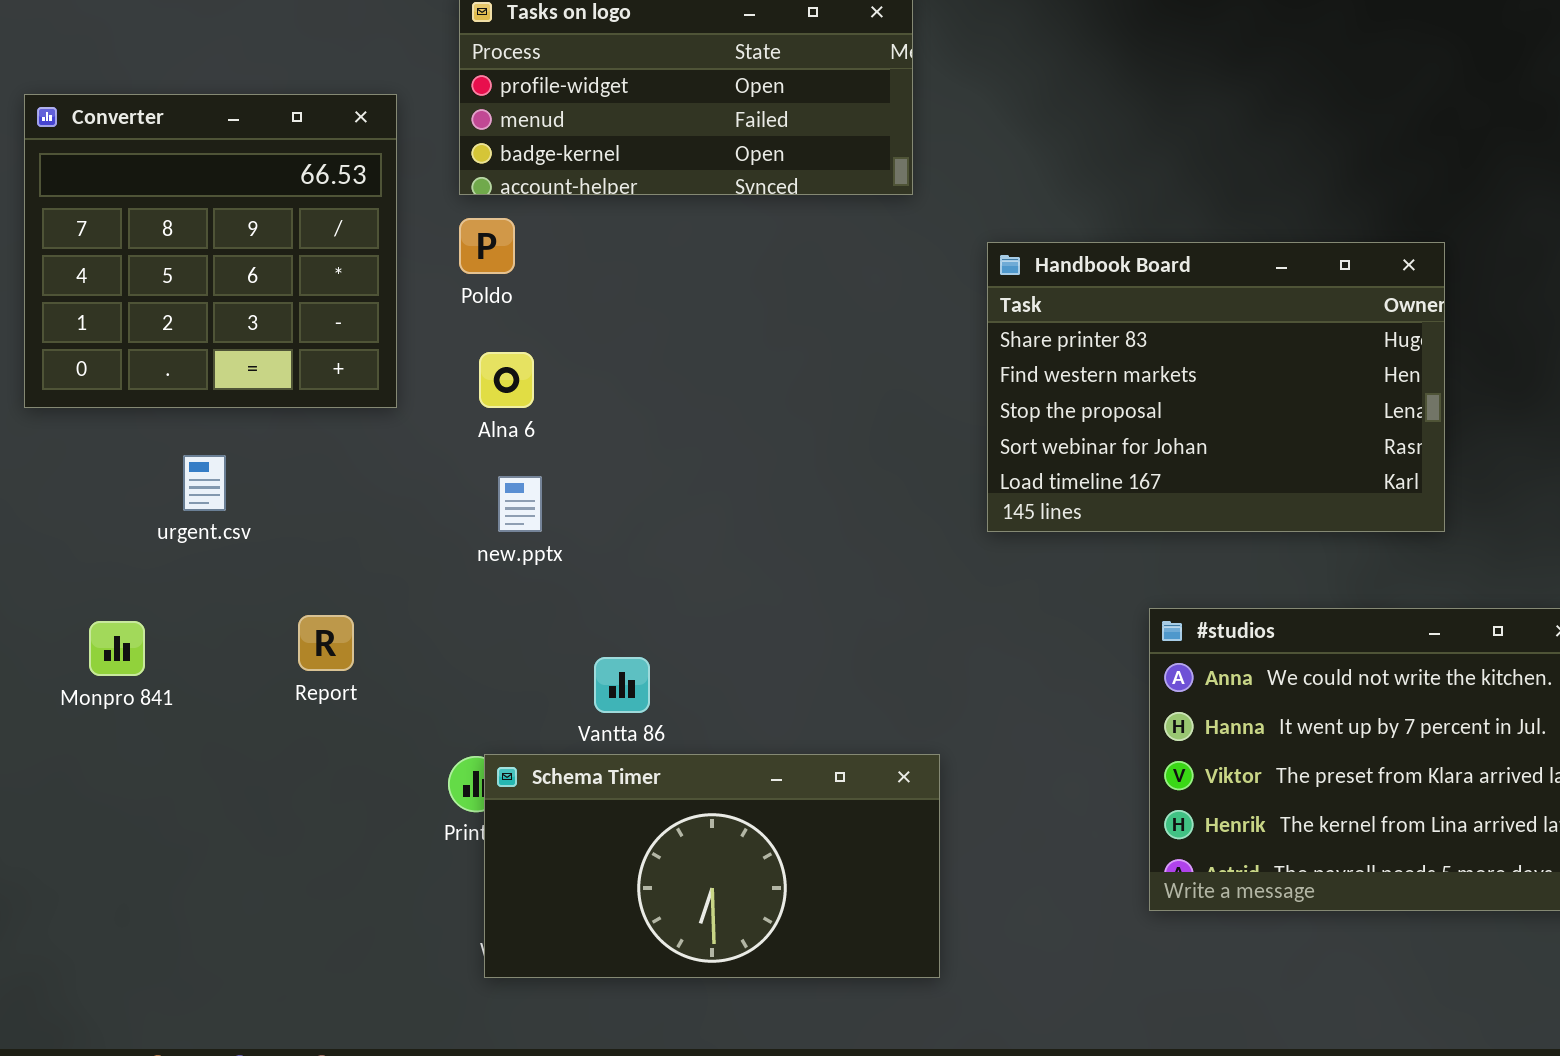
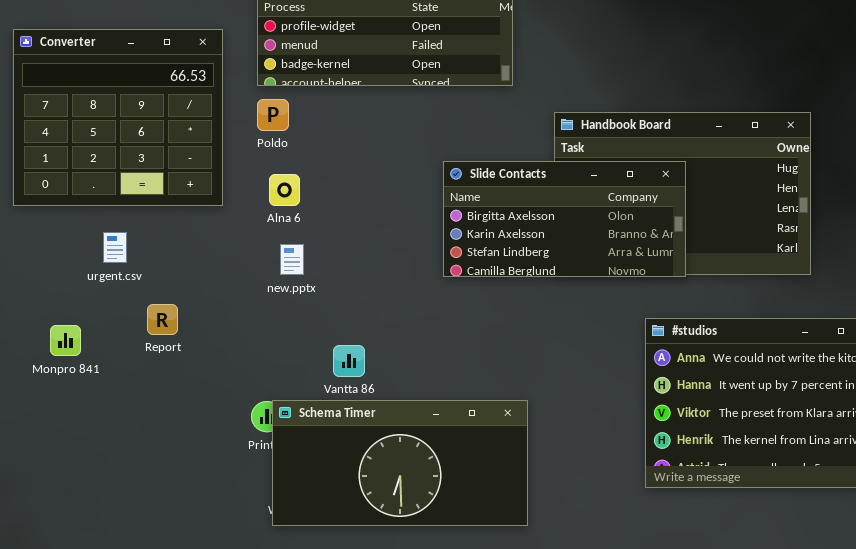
Slide Contacts: none -> [443,161,686,277], opened
Report: [298,615,354,671] -> [147,304,178,335], moved

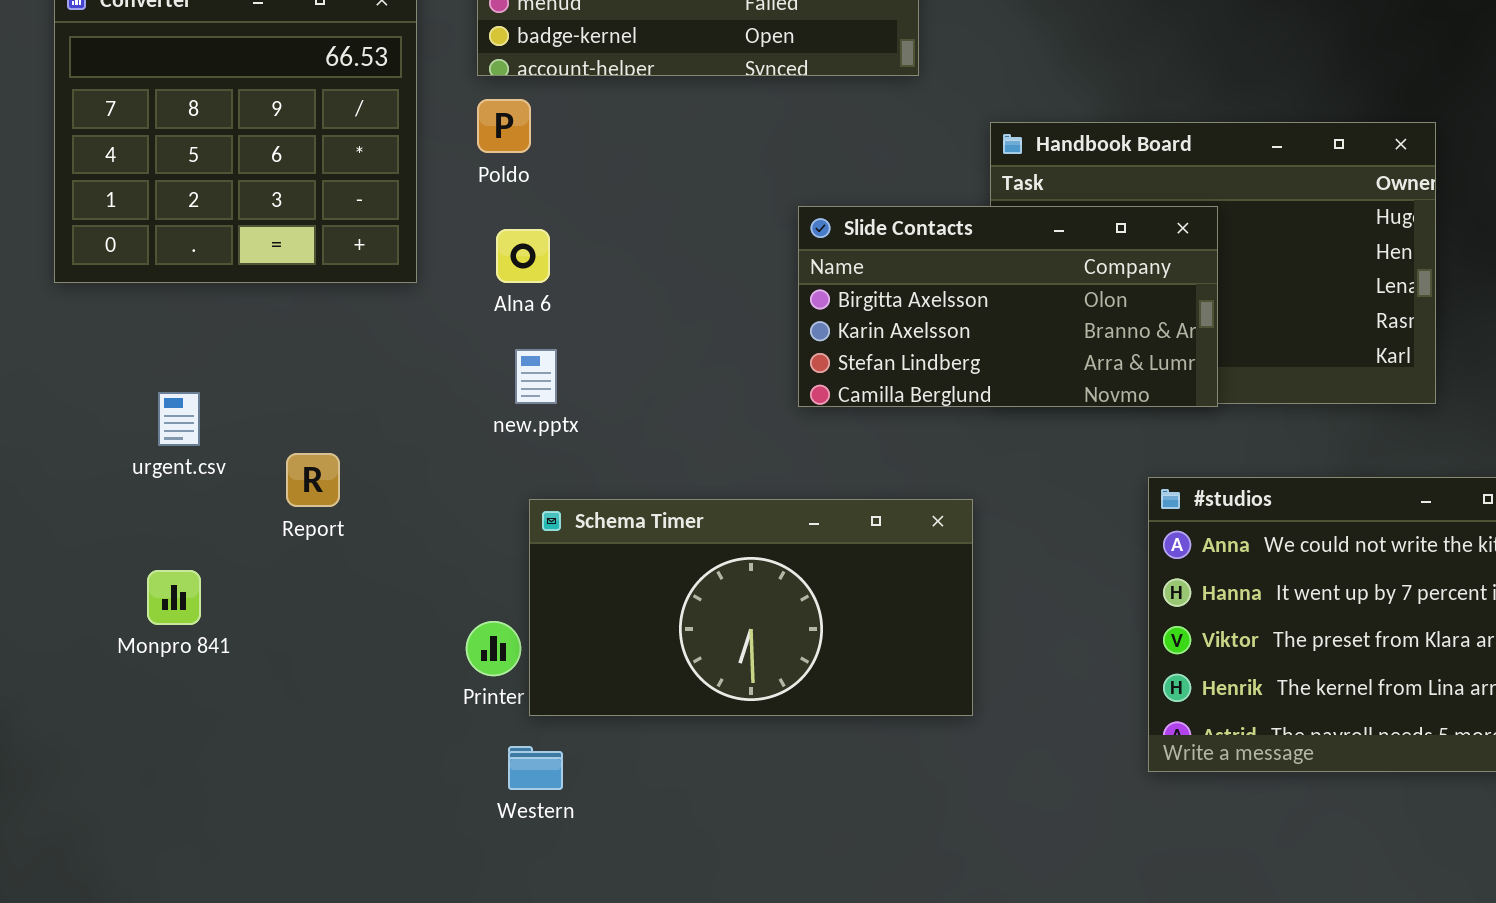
urgent.csv: [103,232,127,263] -> [158,392,200,446], moved
Monpro 841: [50,325,81,356] -> [147,570,201,625], moved
Schema Timer: [272,400,528,526] -> [529,499,973,716], moved

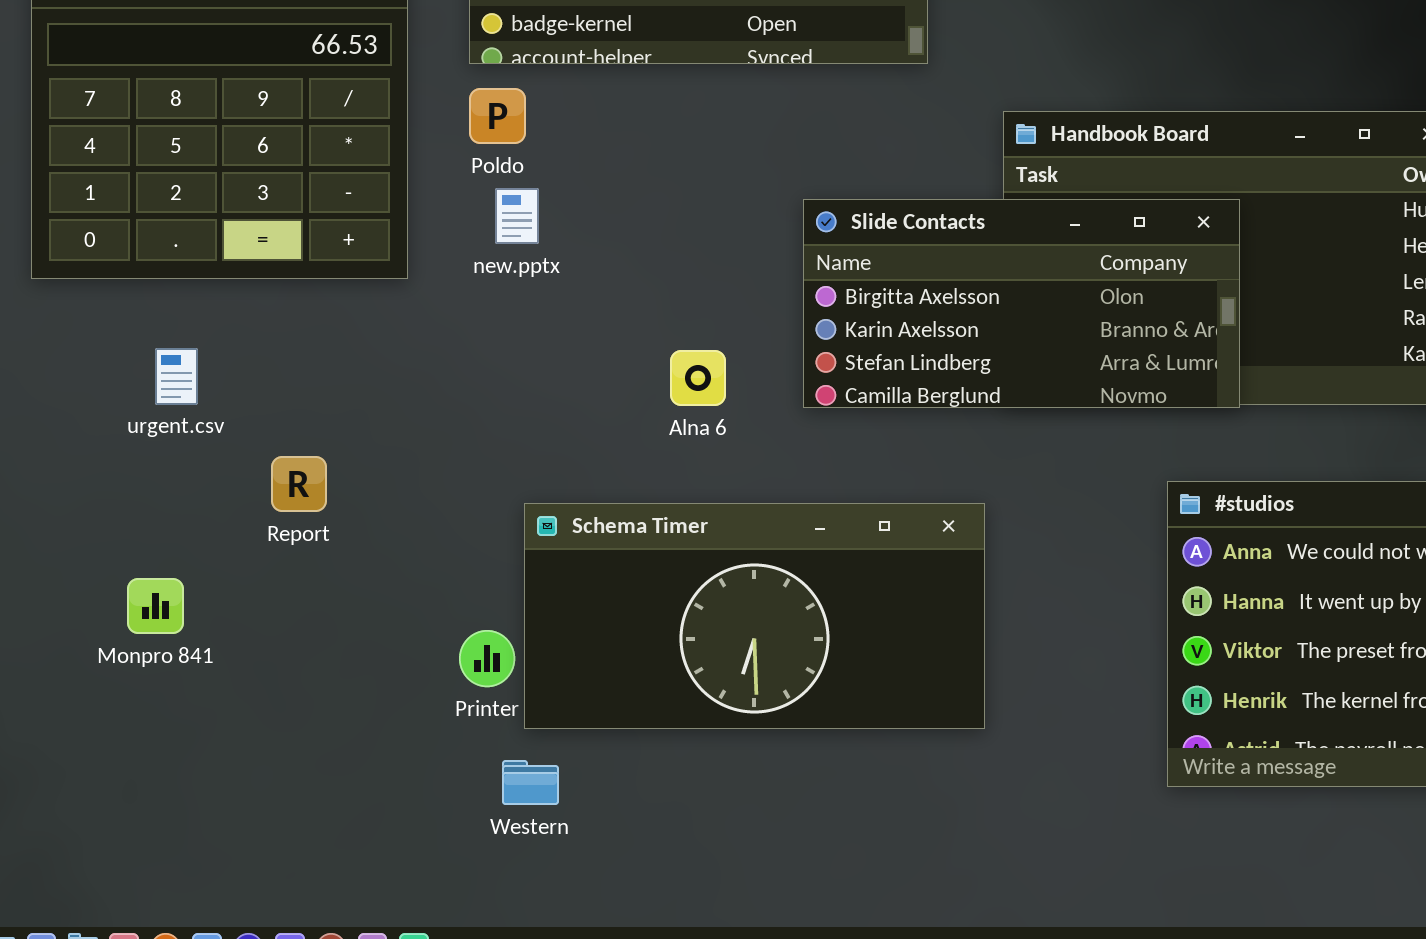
Alna 6: [496,229,550,283] -> [670,350,726,406], moved
new.pptx: [515,349,557,404] -> [495,188,539,244], moved
urgent.csv: [158,392,200,446] -> [155,348,198,405], moved

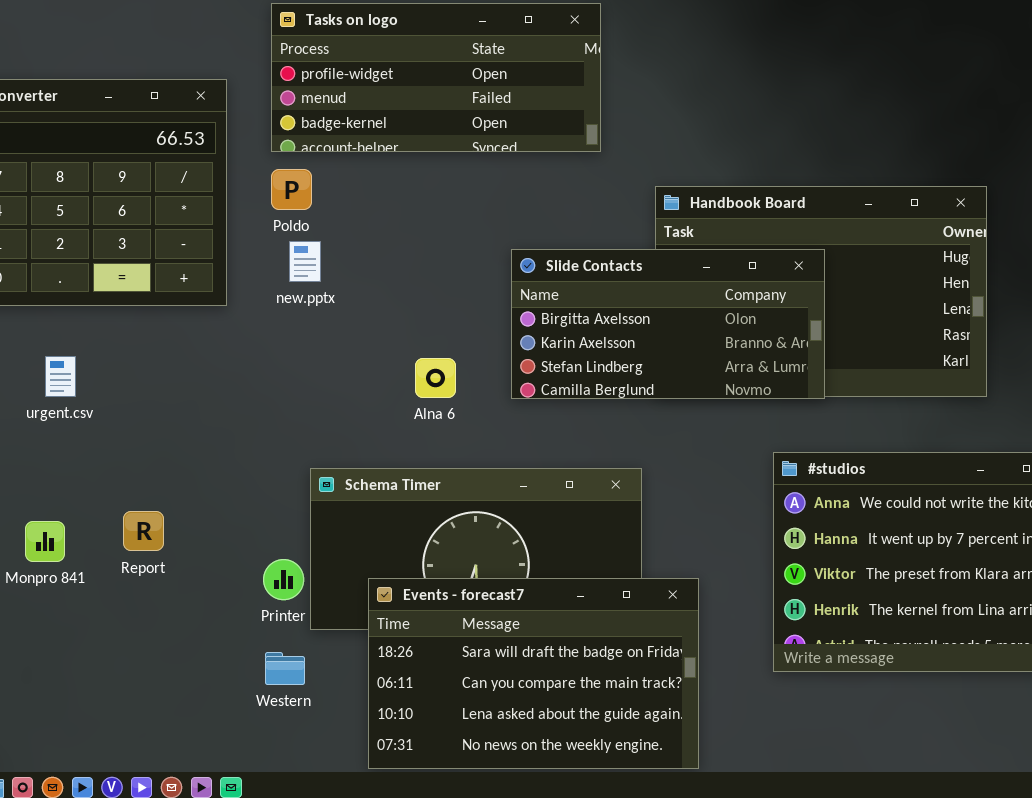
Report: [271,456,327,512] -> [123,511,164,551], moved
Events - forecast7: none -> [368,578,699,769], opened
Western: [502,760,559,805] -> [265,652,305,685], moved

